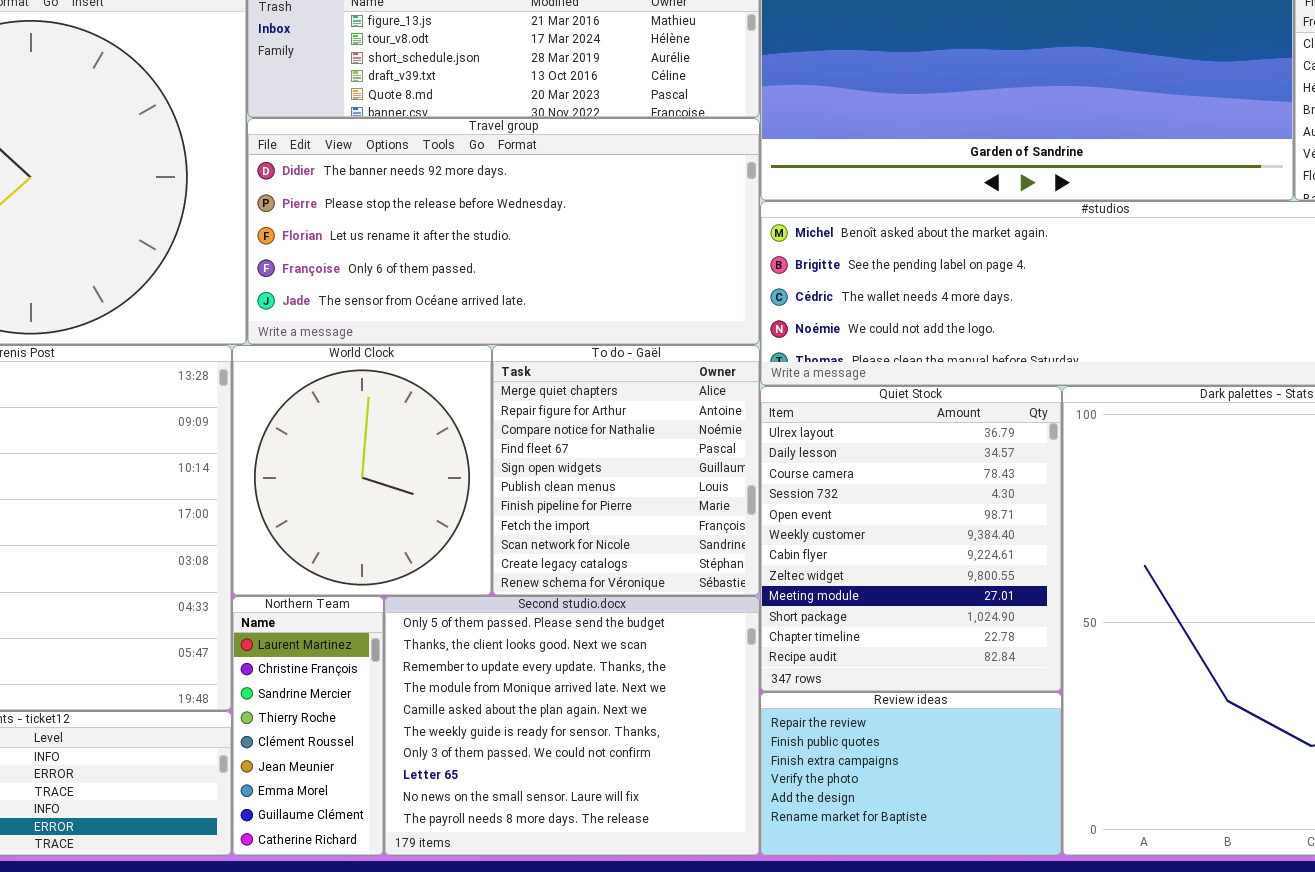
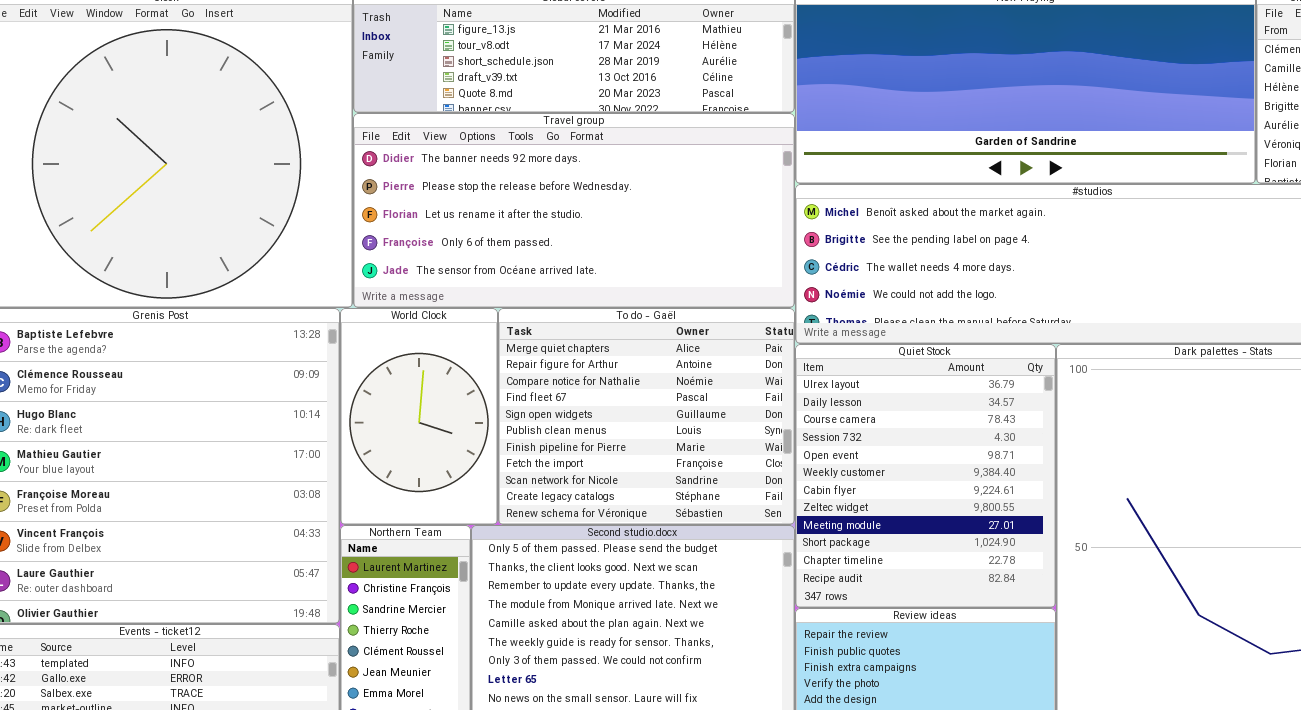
World Clock: [232,345,492,596] -> [340,308,498,525], resized
To do - Gaël: [492,345,760,596] -> [498,308,795,525], resized

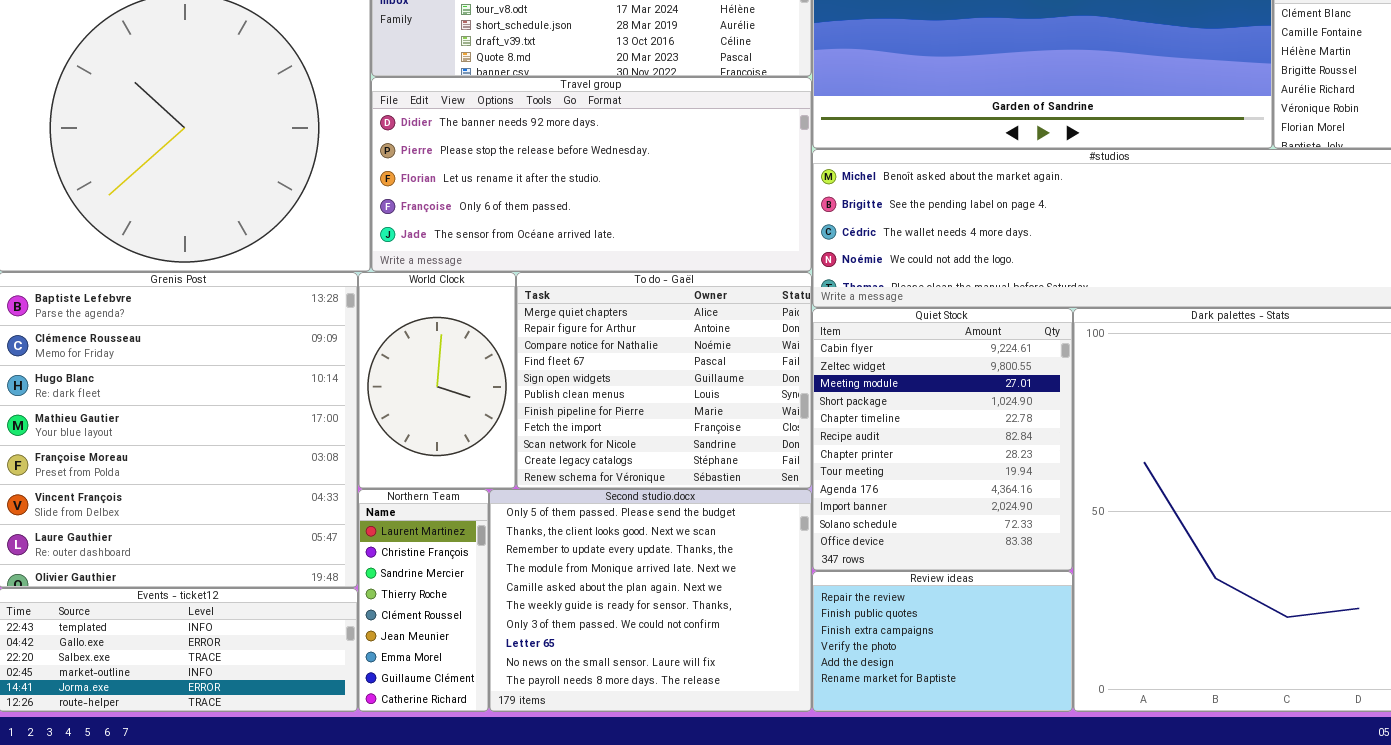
Quiet Stock: [795,344,1056,608] -> [812,308,1073,571], scrolled down 6 rows

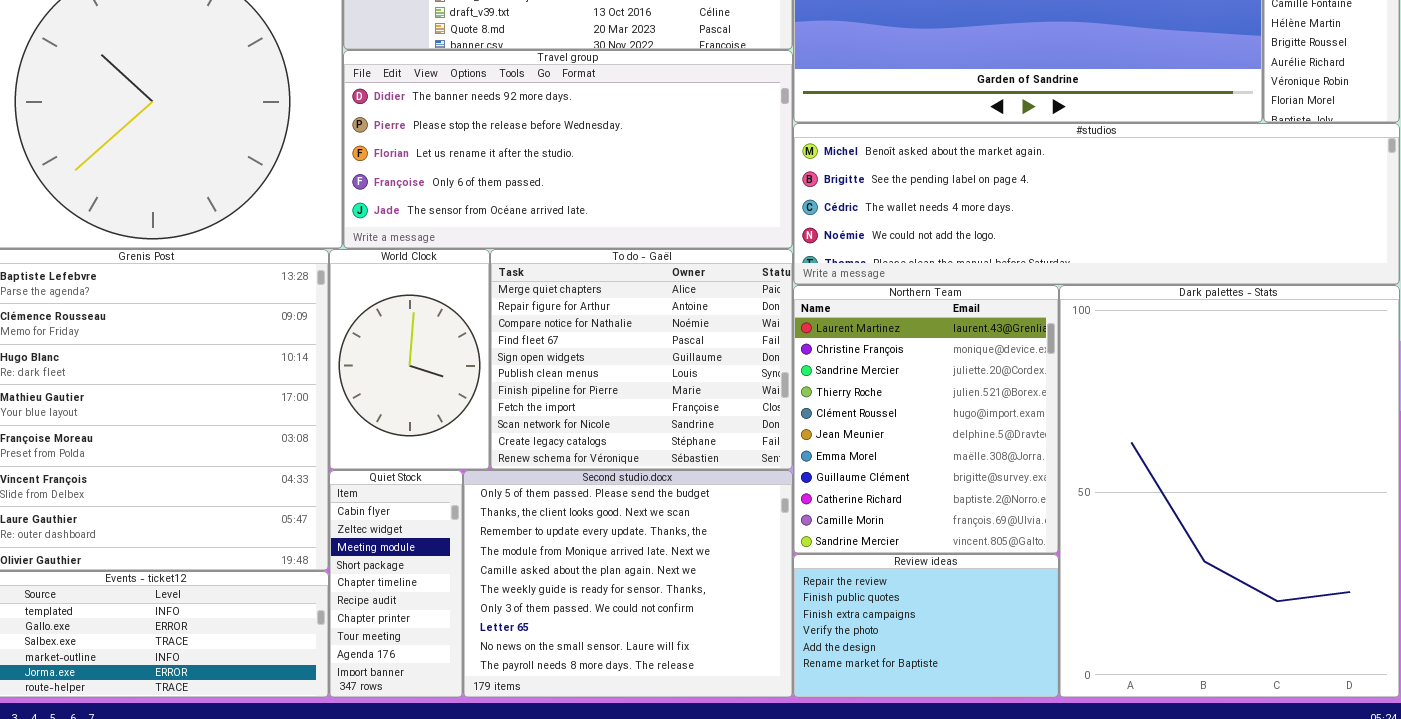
Quiet Stock: [812,308,1073,571] -> [329,470,463,698], moved, resized
Northern Team: [358,489,489,712] -> [793,285,1059,554], moved, resized

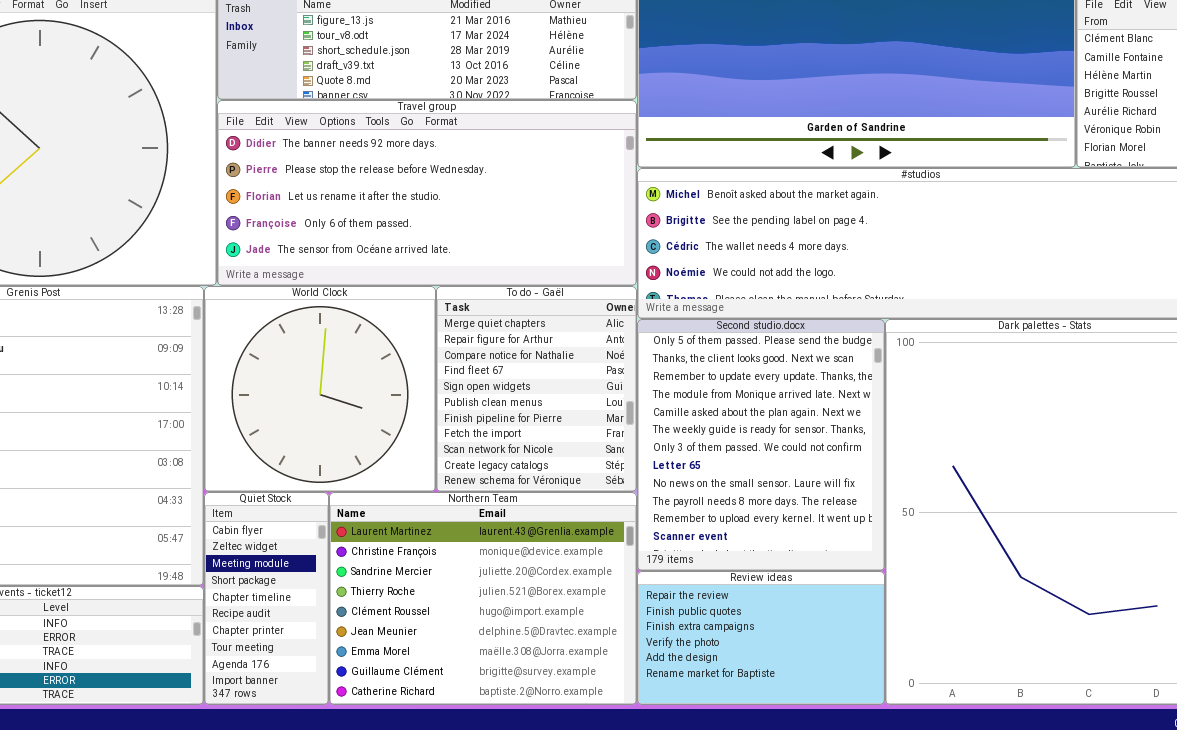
World Clock: [329,249,490,470] -> [204,286,436,492], resized
To do - Gaël: [490,249,793,470] -> [436,286,637,492], resized
Northern Team: [793,285,1059,554] -> [329,492,637,705], moved, resized
Second studio.docx: [463,470,793,698] -> [637,319,885,571], moved, resized

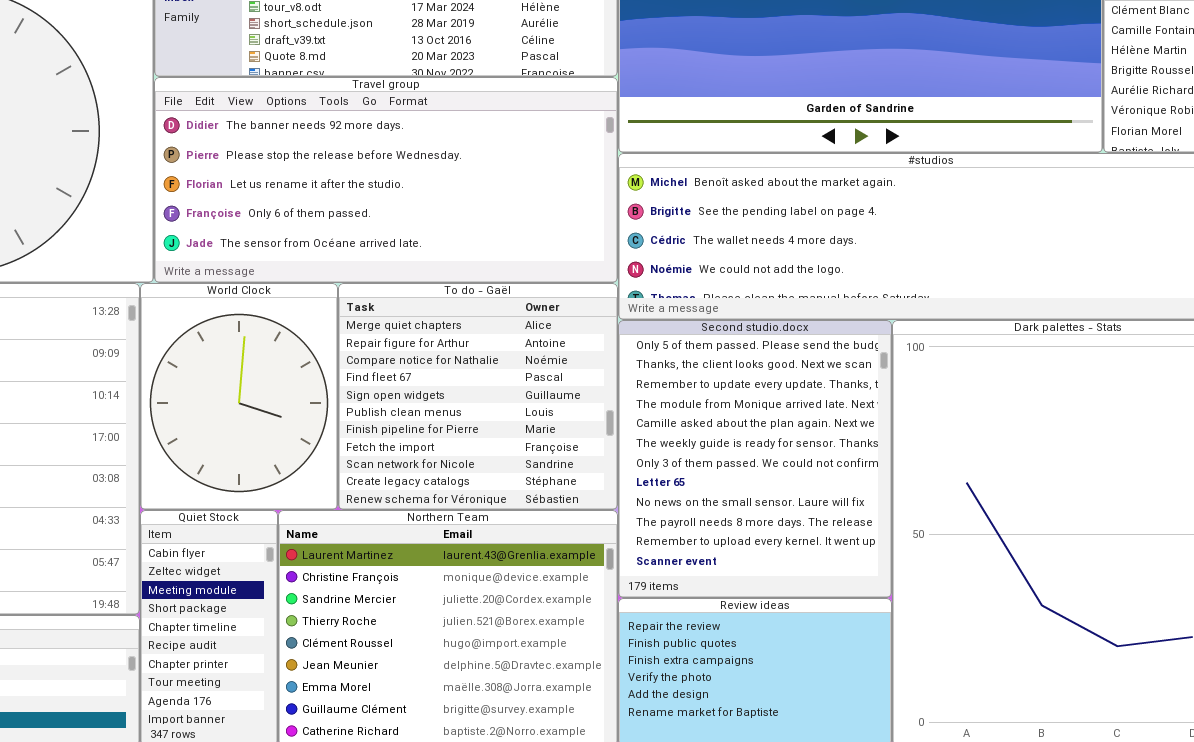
World Clock: [204,286,436,492] -> [140,283,338,510], resized
To do - Gaël: [436,286,637,492] -> [338,283,618,510], resized

